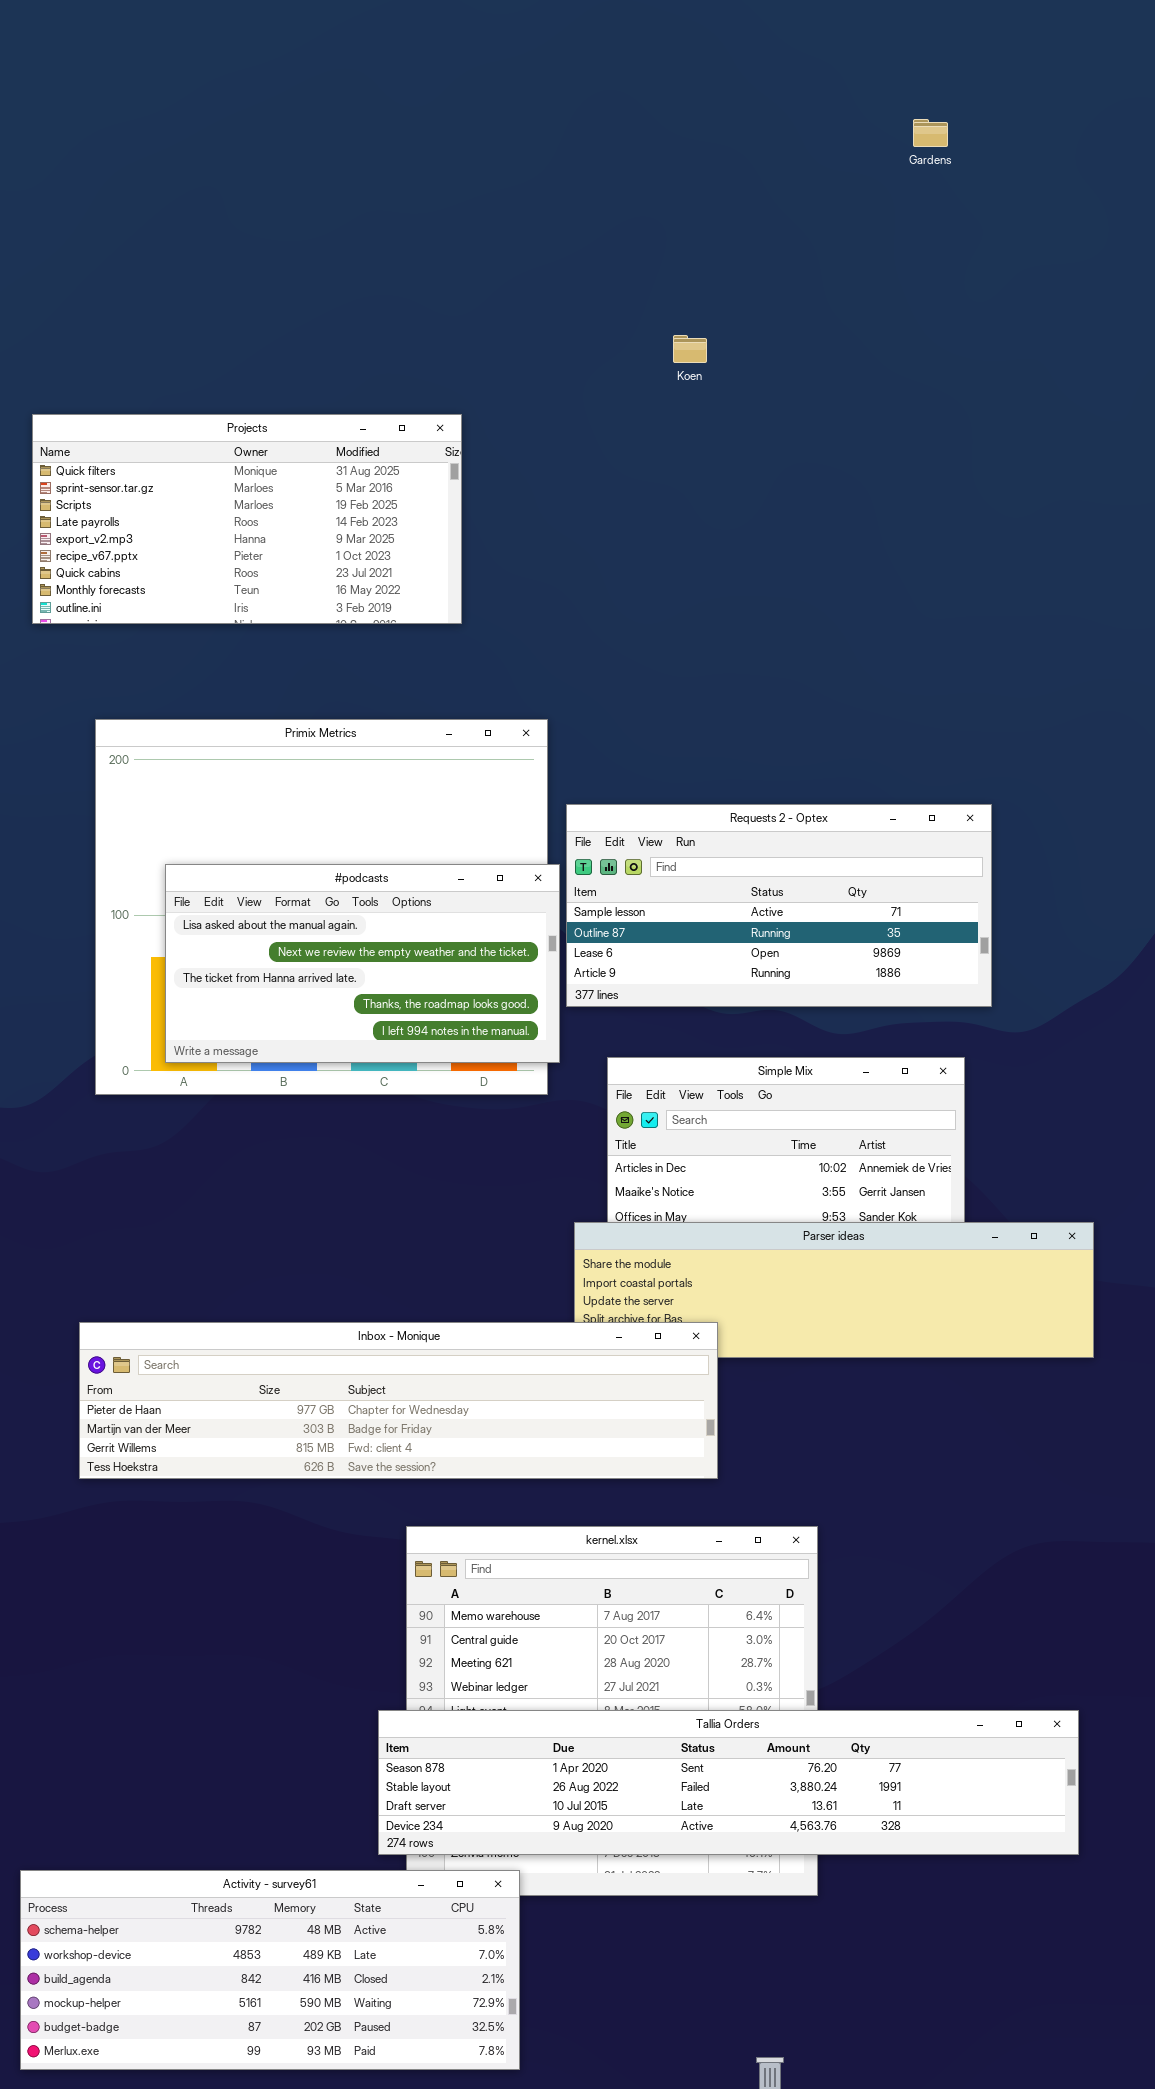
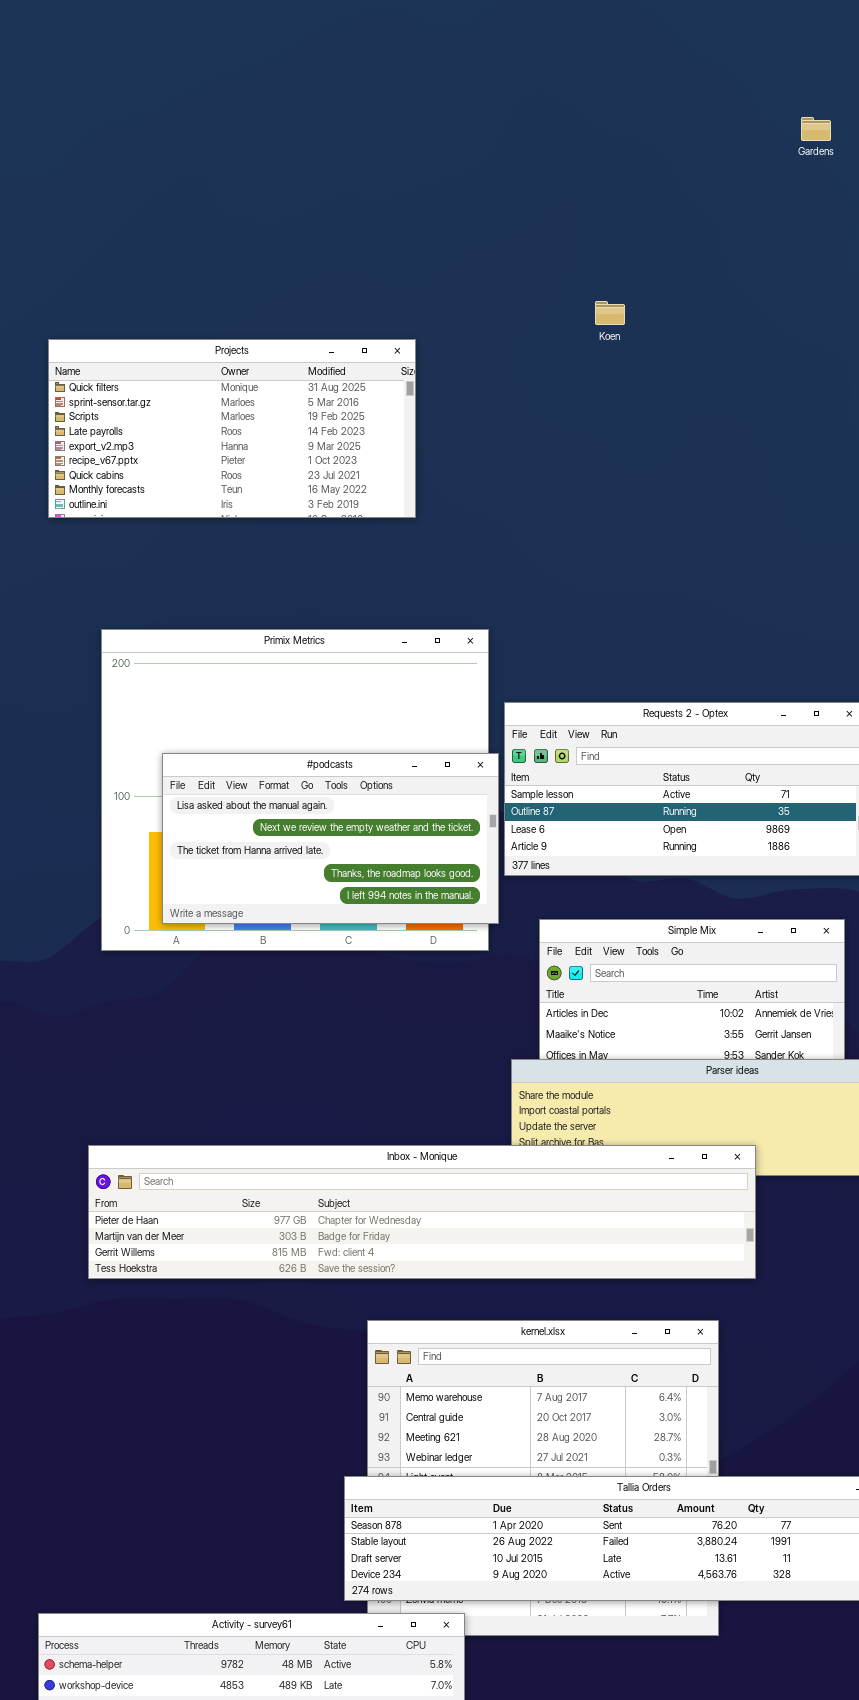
Projects: [32,414,462,624] -> [48,339,416,518], moved
Inbox - Monique: [79,1322,718,1479] -> [88,1145,756,1279], resized

